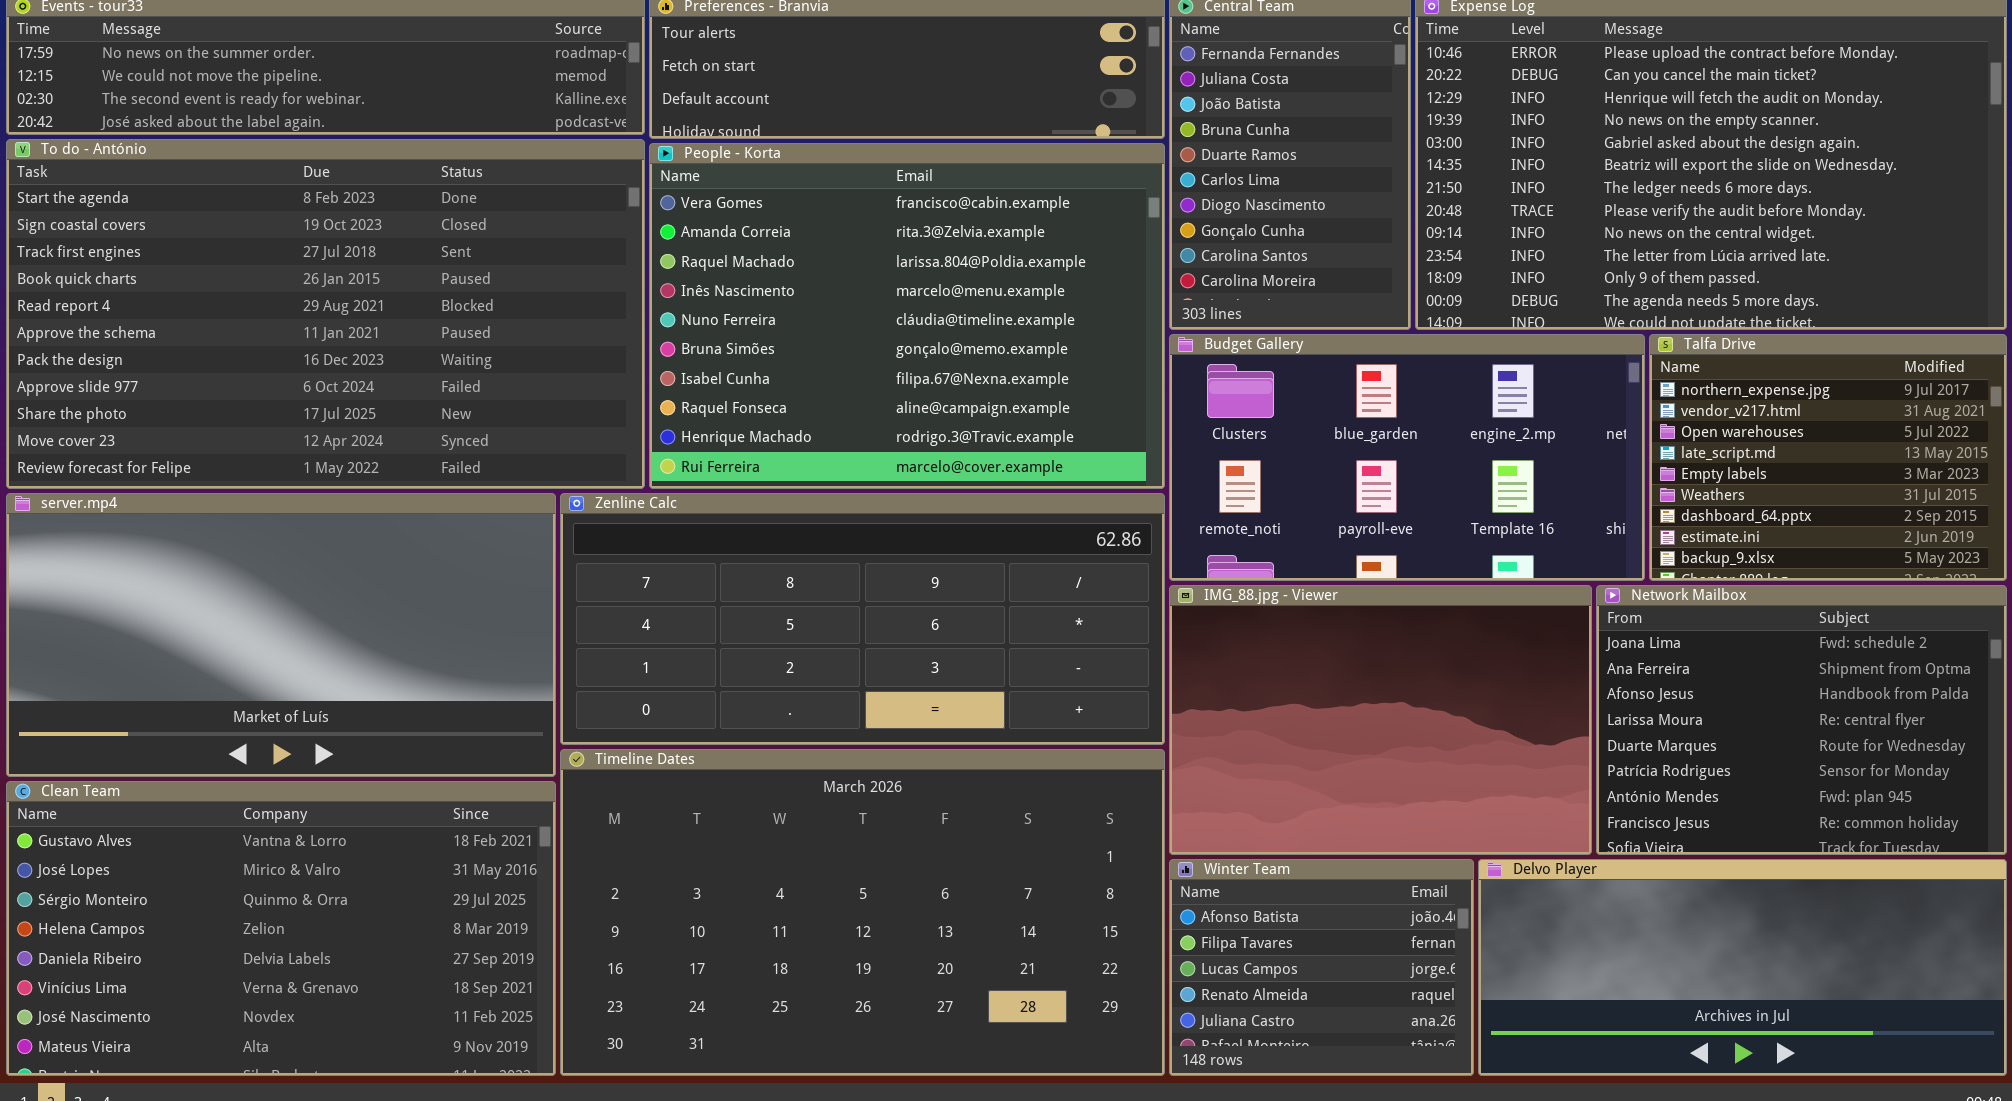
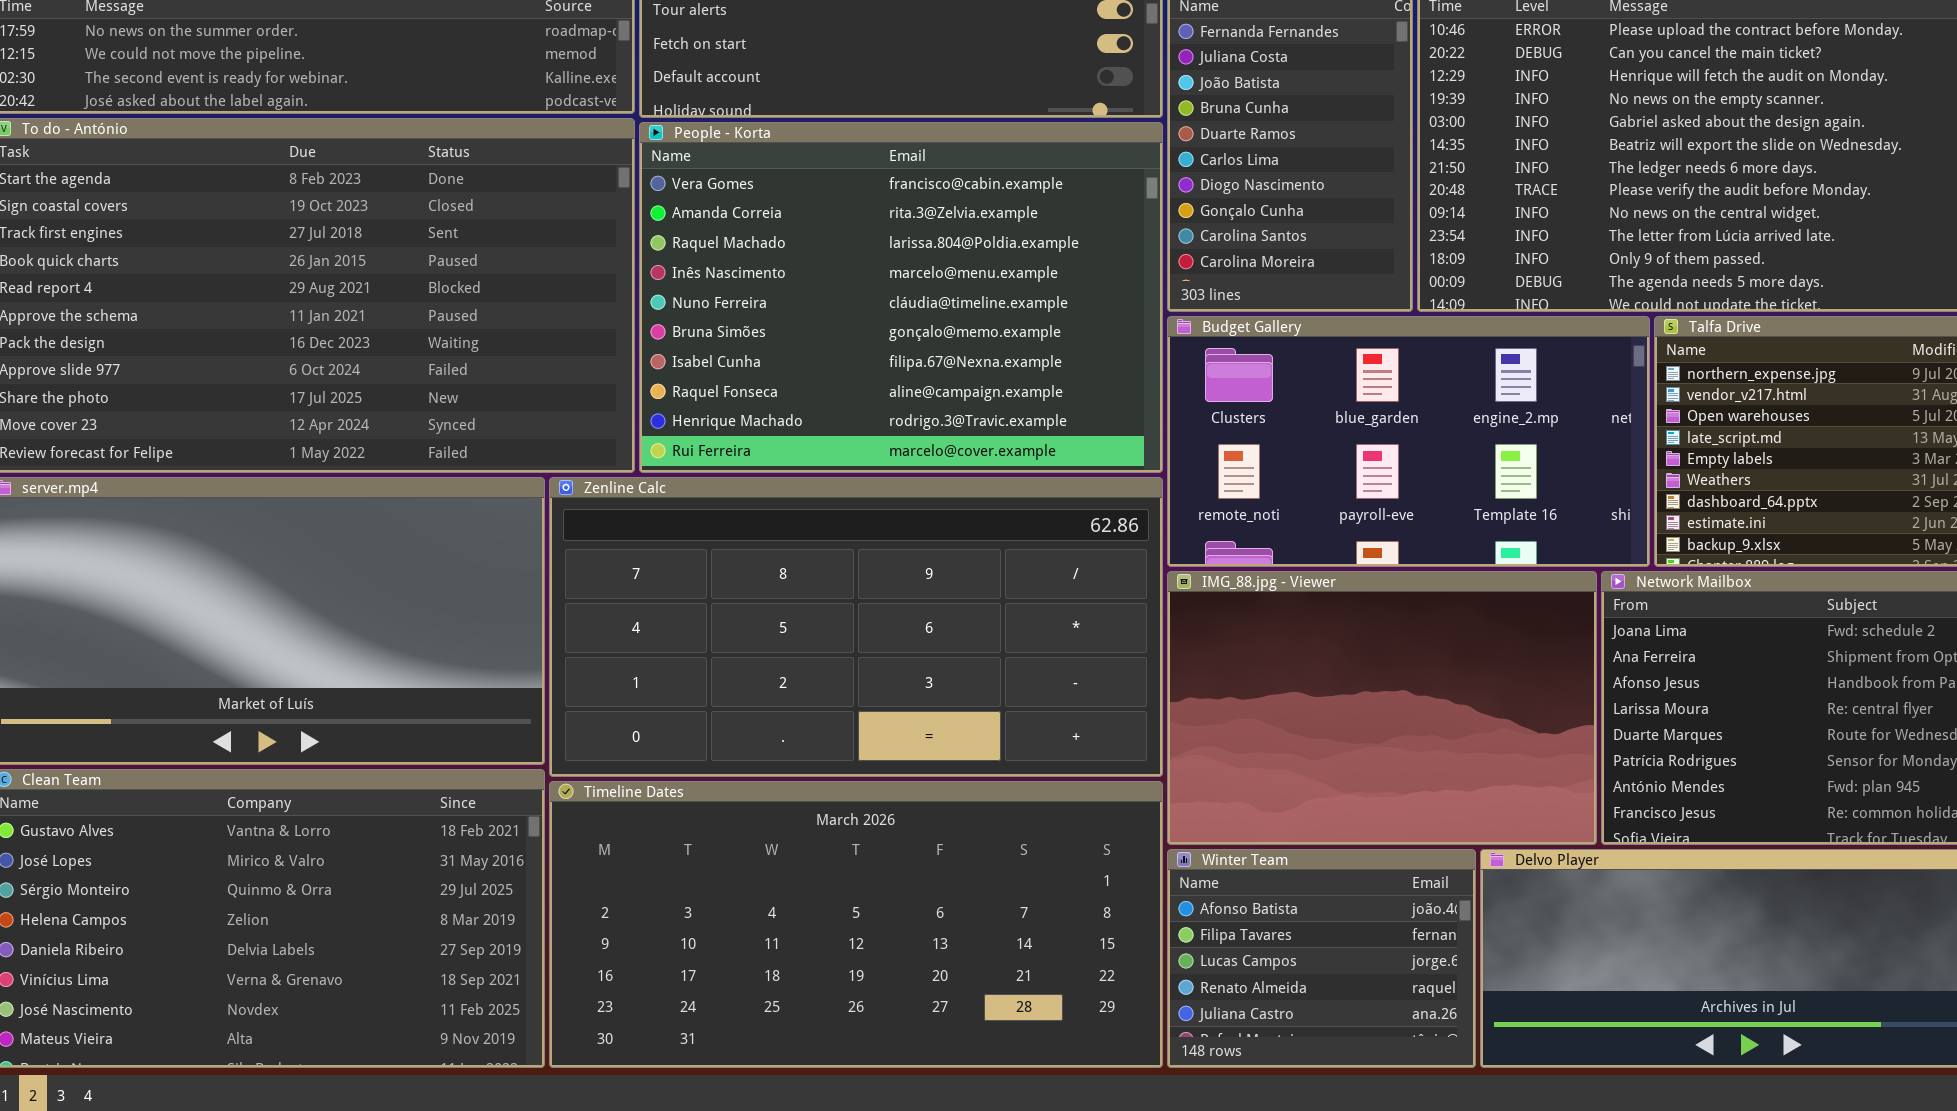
Zenline Calc: [560,493,1165,745] -> [549,477,1163,777], resized
Timeline Dates: [560,749,1165,1076] -> [549,781,1163,1068], resized

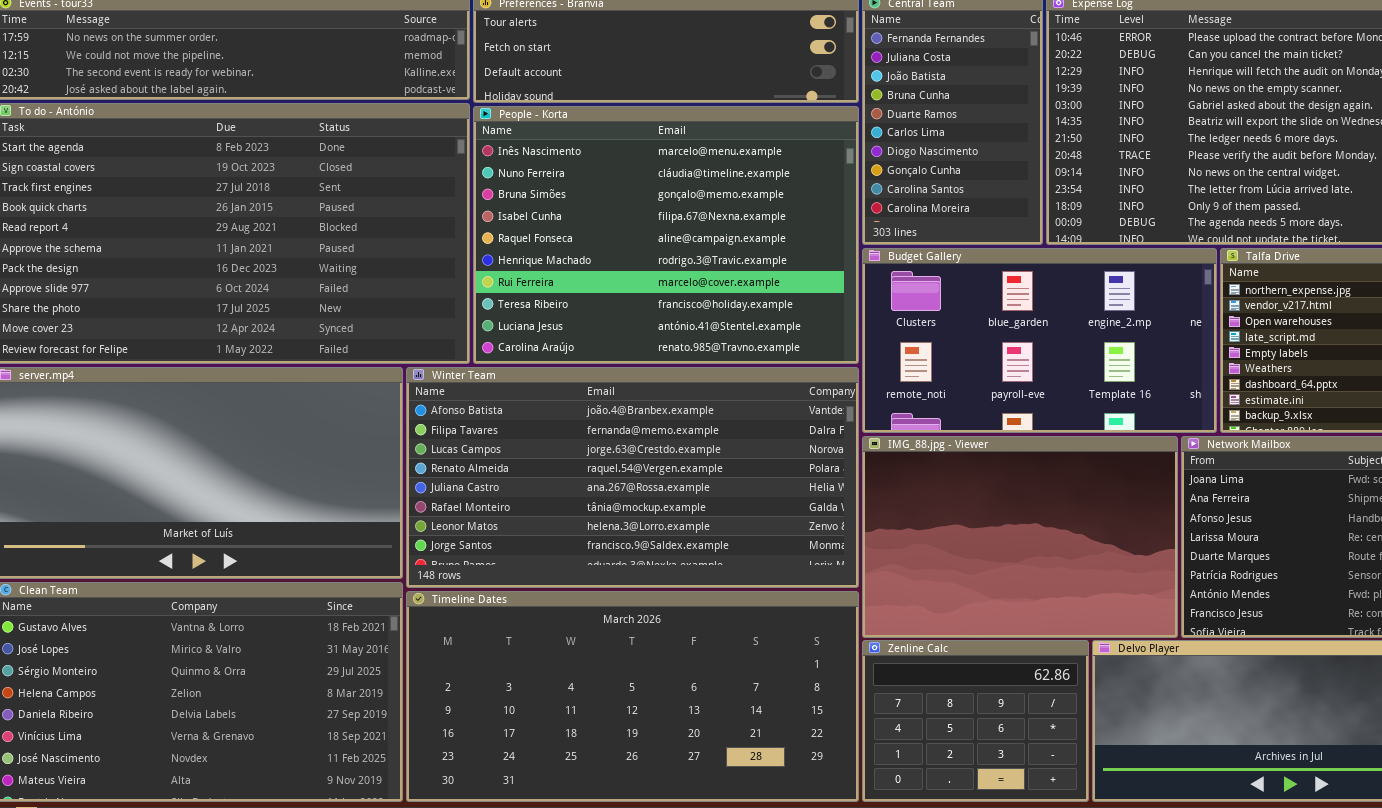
People - Korta: [639,122,1163,473] -> [473,106,859,364], scrolled down 3 rows
Zenline Calc: [549,477,1163,777] -> [862,640,1089,802], moved, resized
Winter Team: [1167,849,1476,1068] -> [406,367,859,588], moved, resized

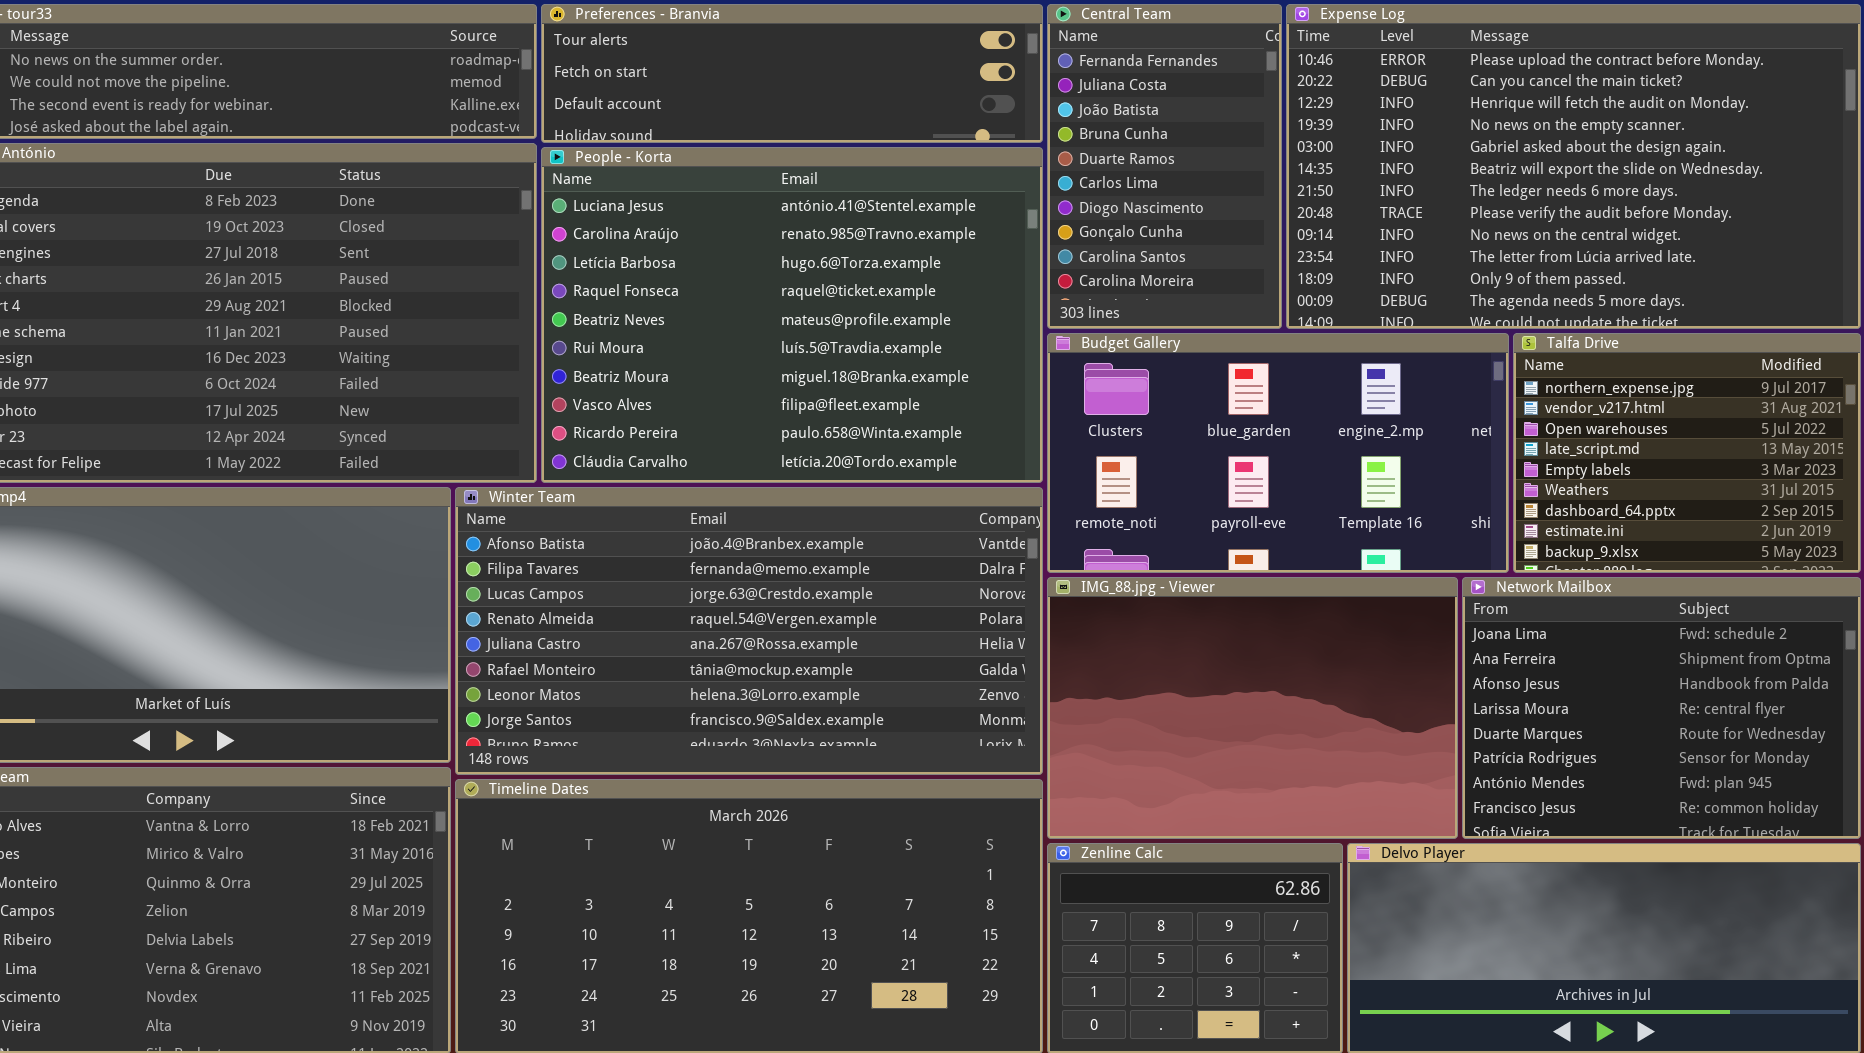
People - Korta: [473,106,859,364] -> [541,147,1043,483], scrolled down 8 rows

